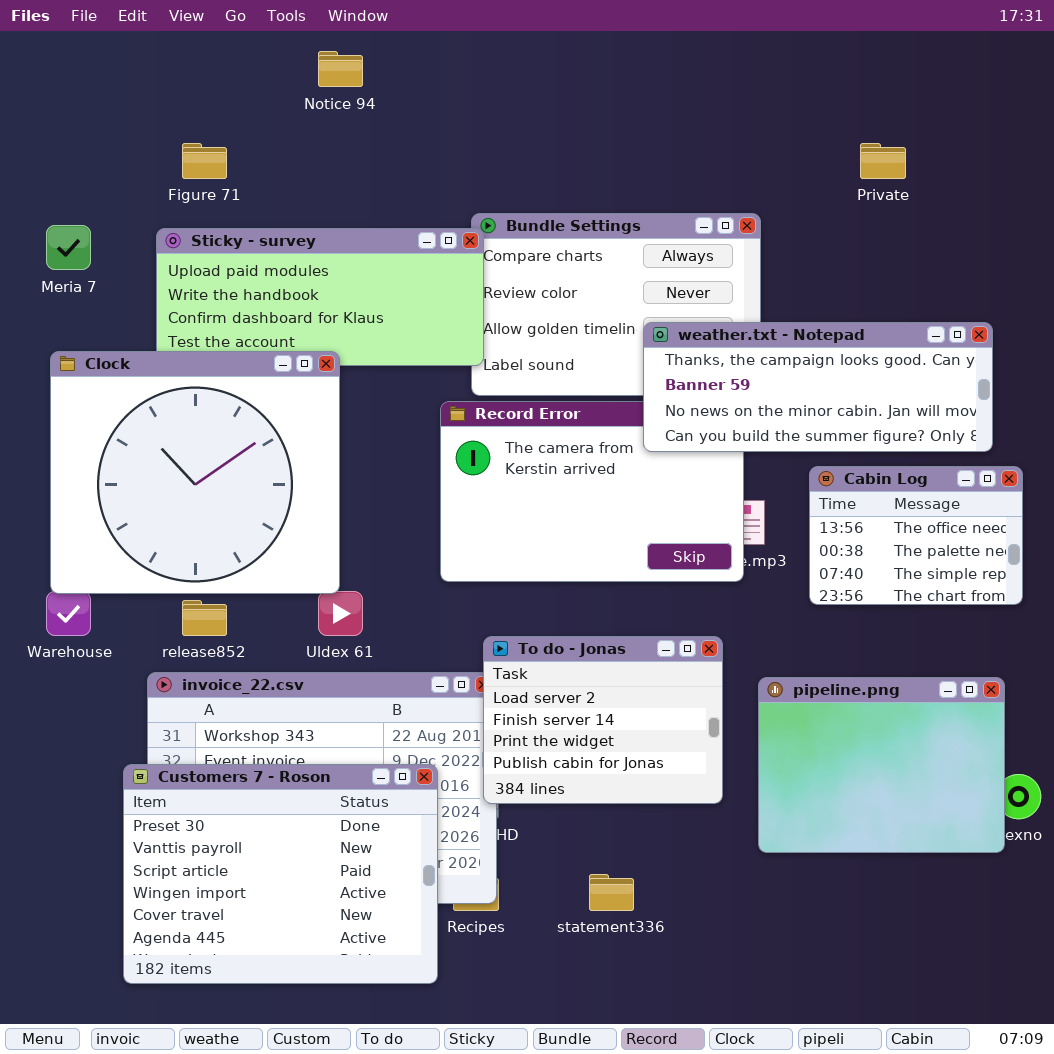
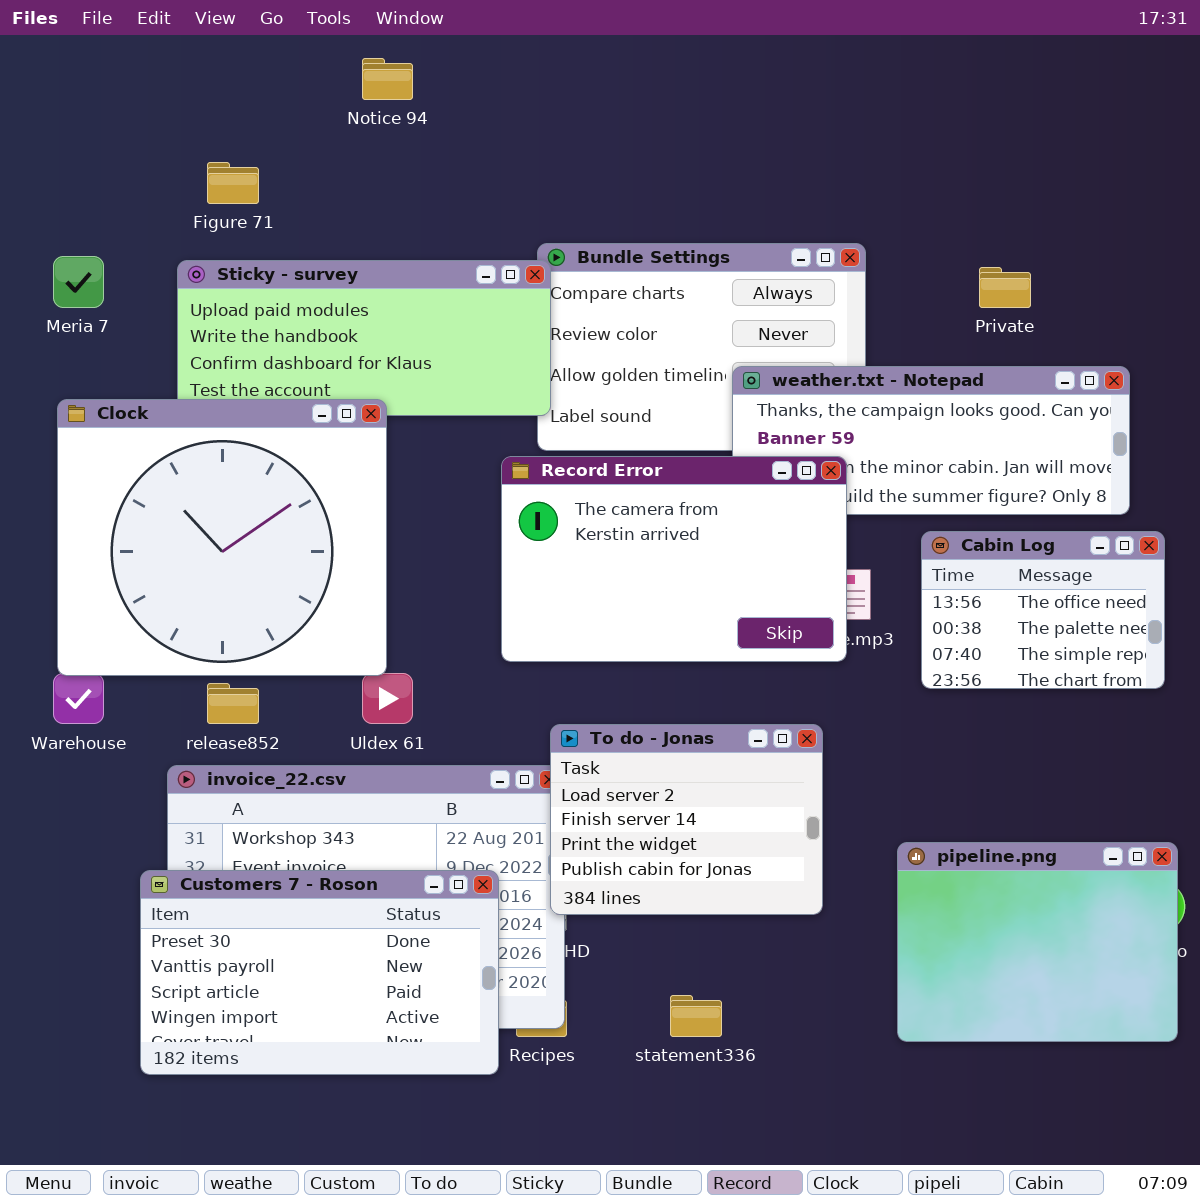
Private: [860,143,906,179] -> [979,267,1031,308], moved
Record Error: [440,401,744,582] -> [501,456,847,662], raised
pipeline.png: [758,677,1005,853] -> [897,842,1178,1042], moved
Customers 7 - Roson: [123,764,438,984] -> [140,870,499,1075], resized

